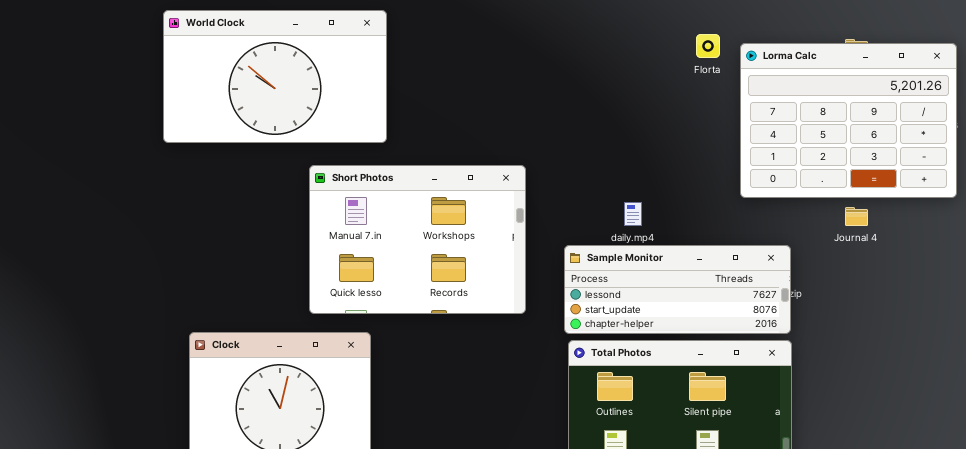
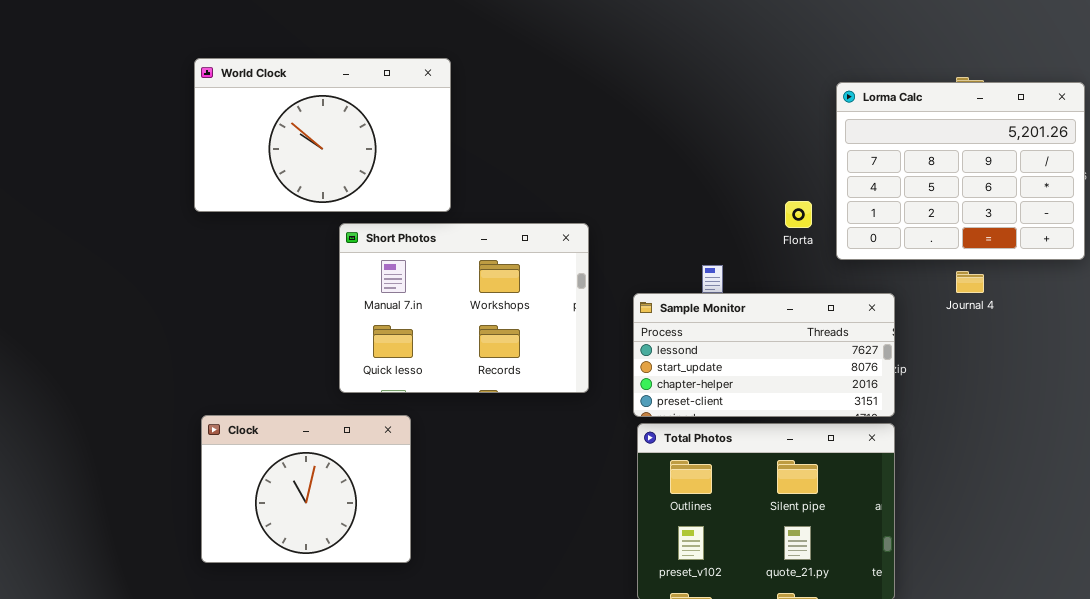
World Clock: [163,10,387,143] -> [194,58,451,212], moved
Florta: [696,34,720,58] -> [785,201,812,228], moved
Sample Monitor: [564,245,791,334] -> [633,293,895,417], resized

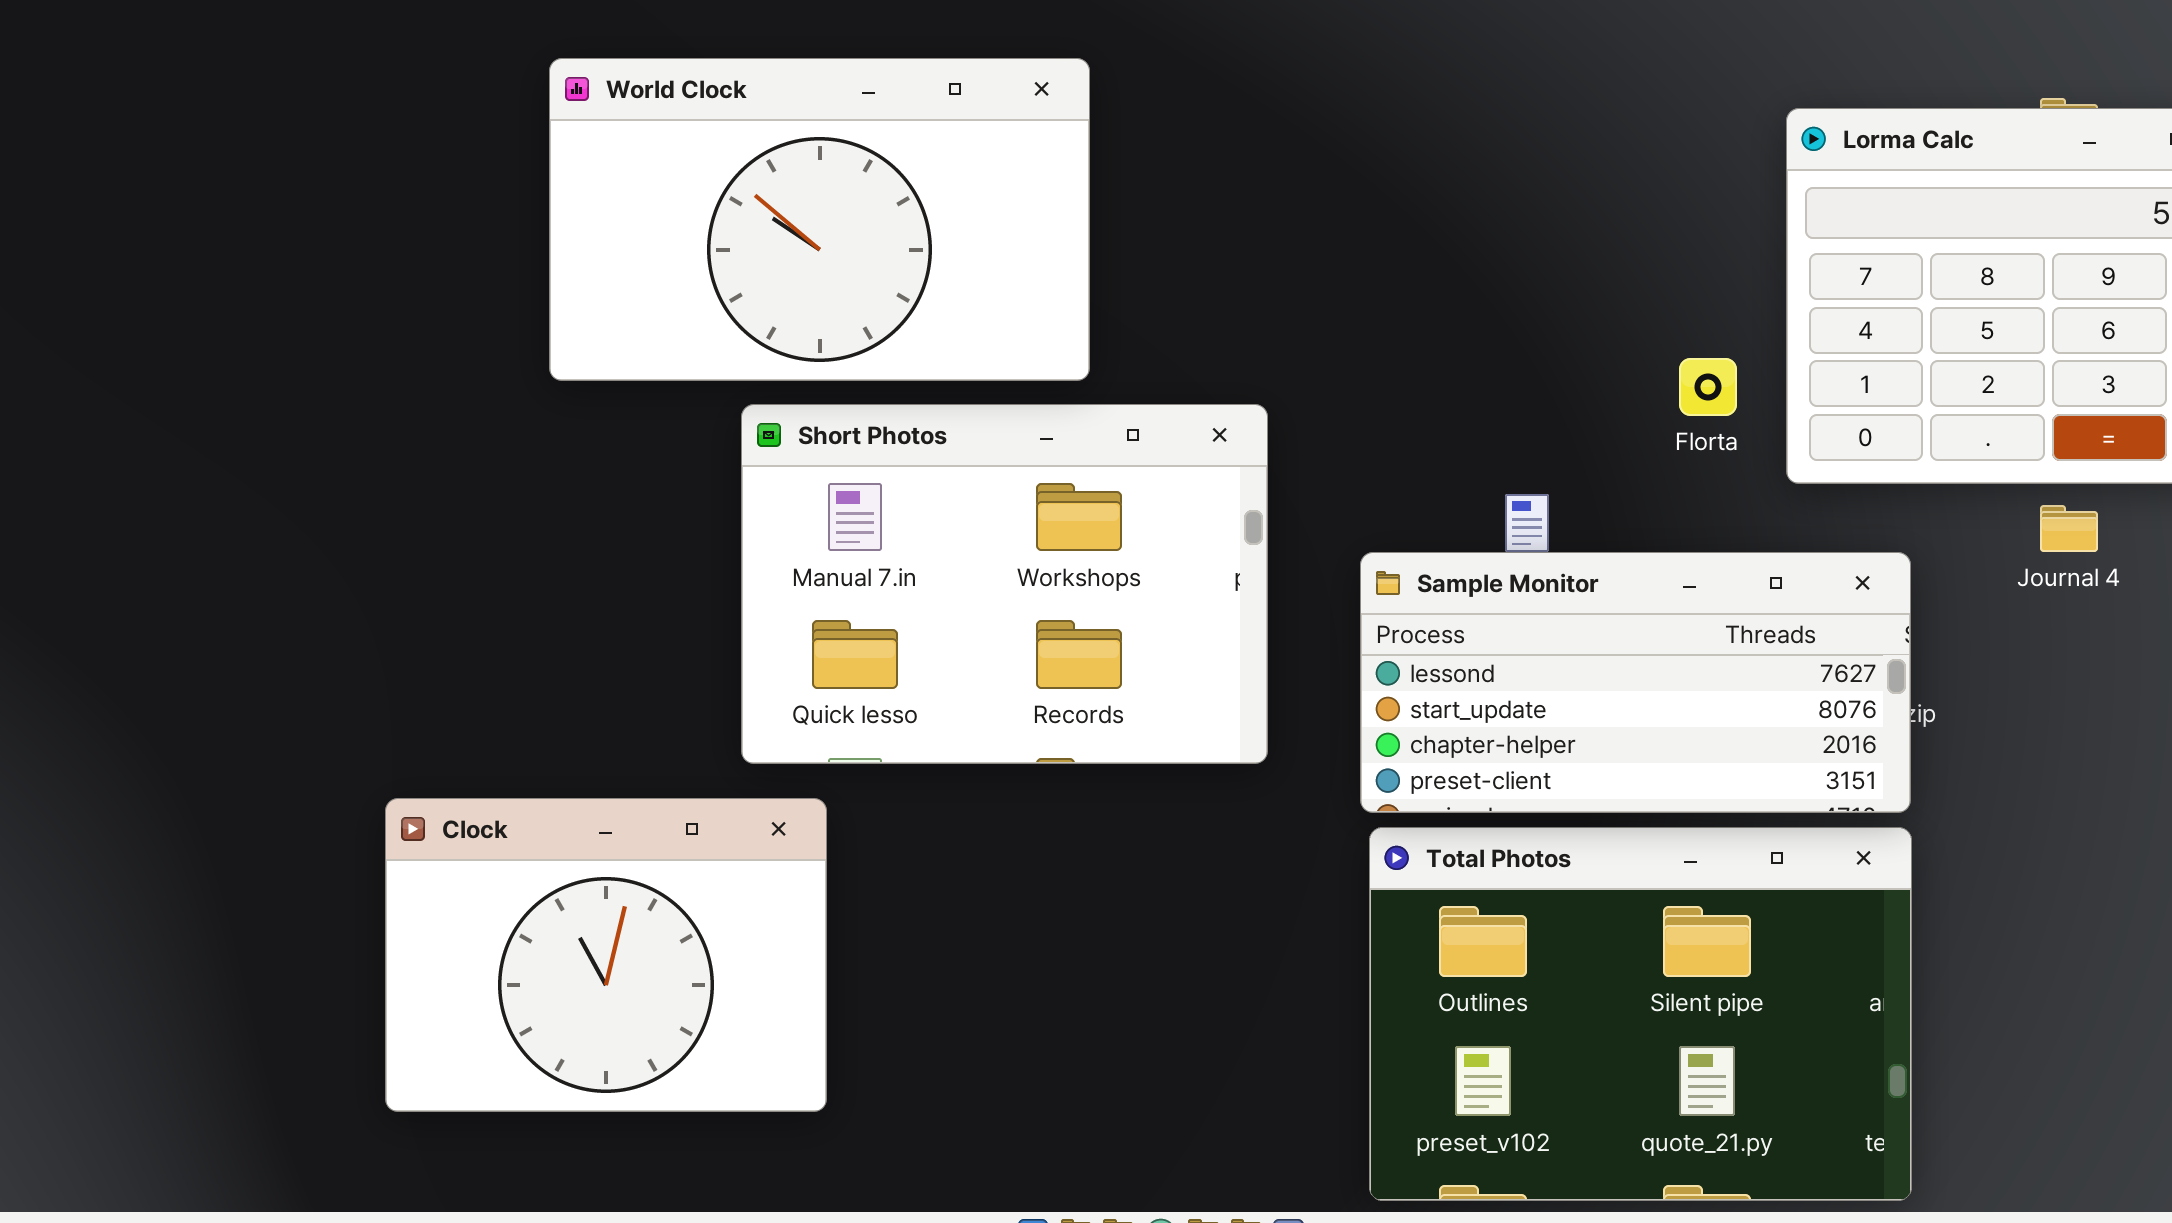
World Clock: [194,58,451,212] -> [549,58,1090,381], moved
Clock: [201,415,411,563] -> [385,798,827,1112], moved

